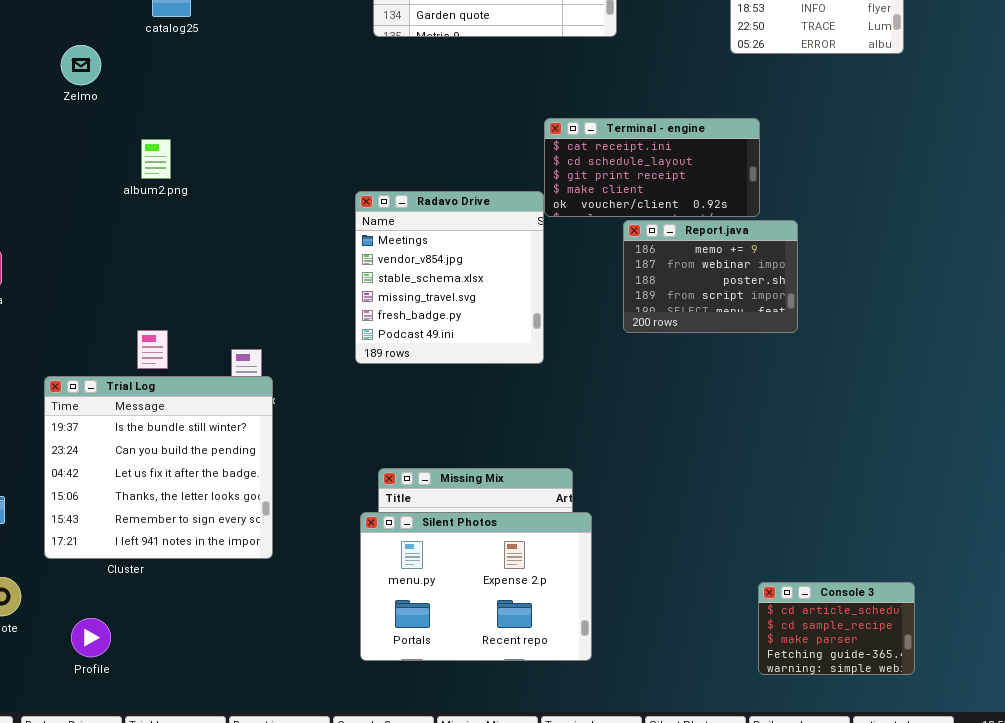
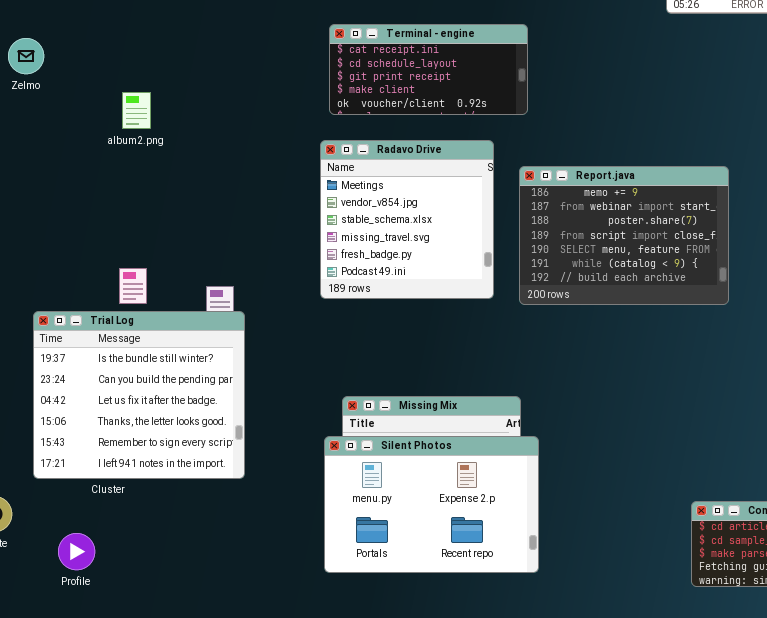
Zelmo: [61,45,101,85] -> [8,38,44,74], moved
Terminal - engine: [544,118,760,217] -> [329,24,528,115], moved
Report.java: [623,220,798,333] -> [519,166,729,305], resized

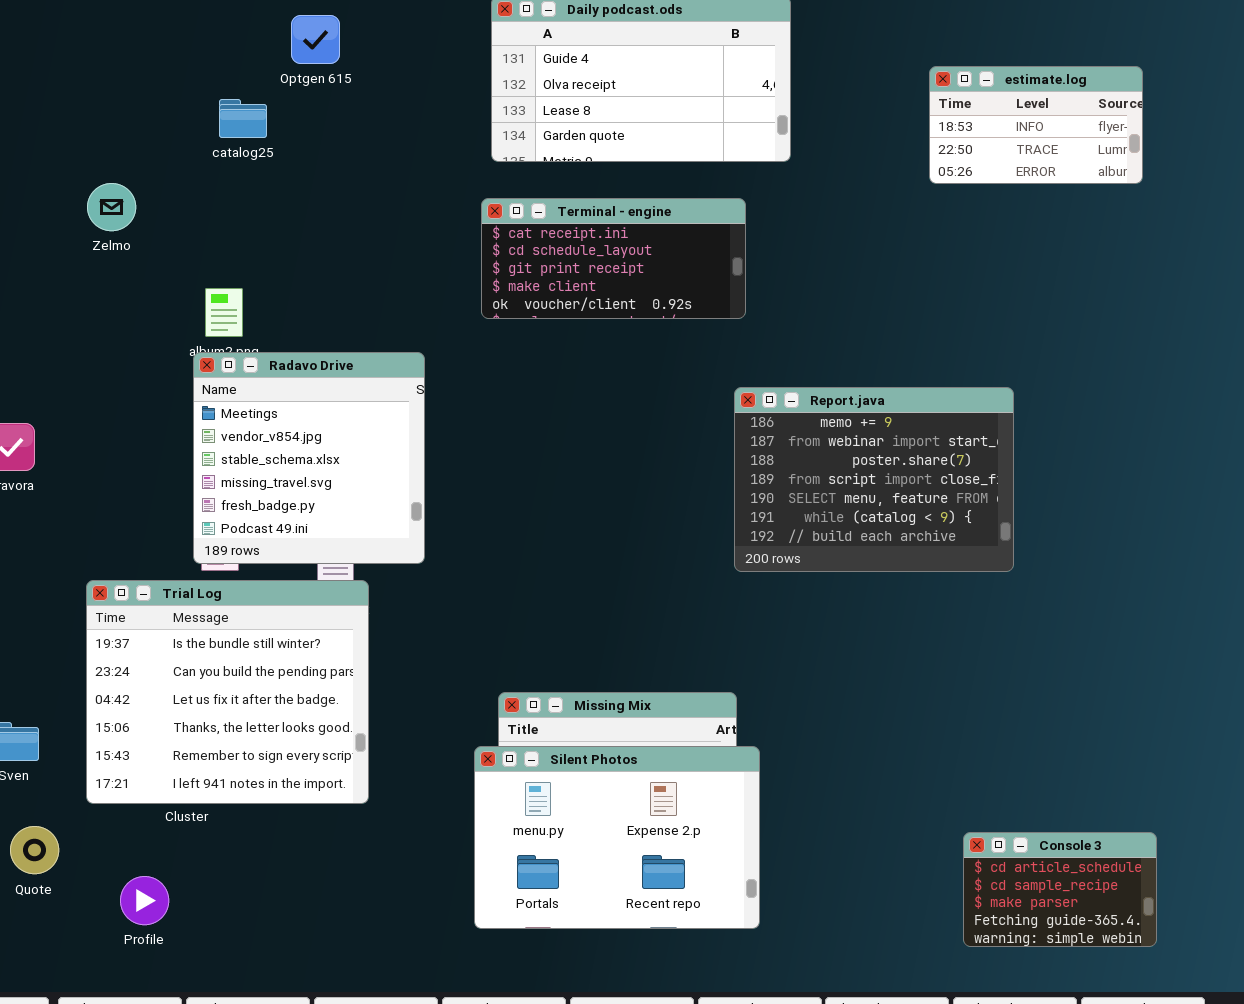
Zelmo: [8,38,44,74] -> [87,183,136,231], moved
Radavo Drive: [320,140,494,299] -> [193,352,425,564], moved

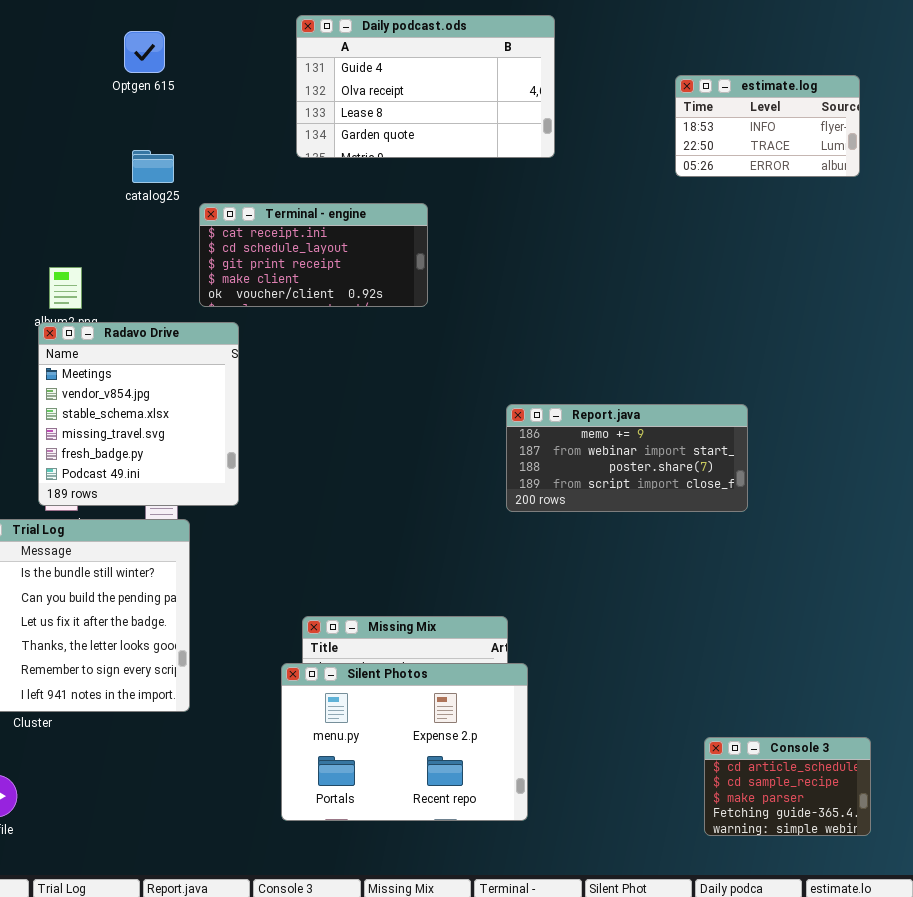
catalog25: [219,99,267,138] -> [132,150,174,183], moved
Terminal - engine: [481,198,746,319] -> [199,203,428,307], moved
Report.java: [734,387,1014,572] -> [506,404,748,512], resized

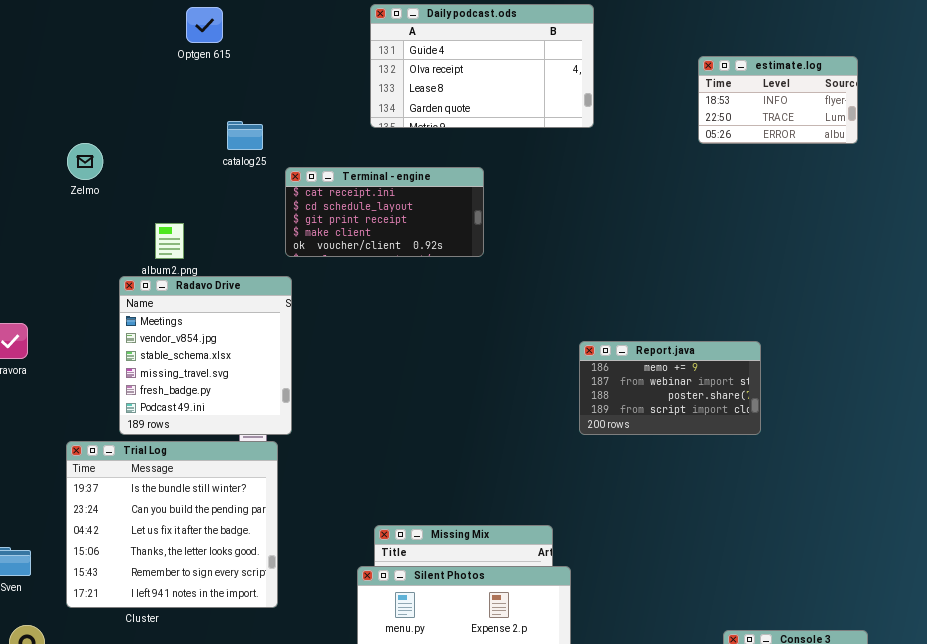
Optgen 615: [124,31,165,73] -> [186,7,223,43], moved
Radavo Drive: [38,322,239,506] -> [119,276,292,435], moved
Report.java: [506,404,748,512] -> [579,341,761,435], resized

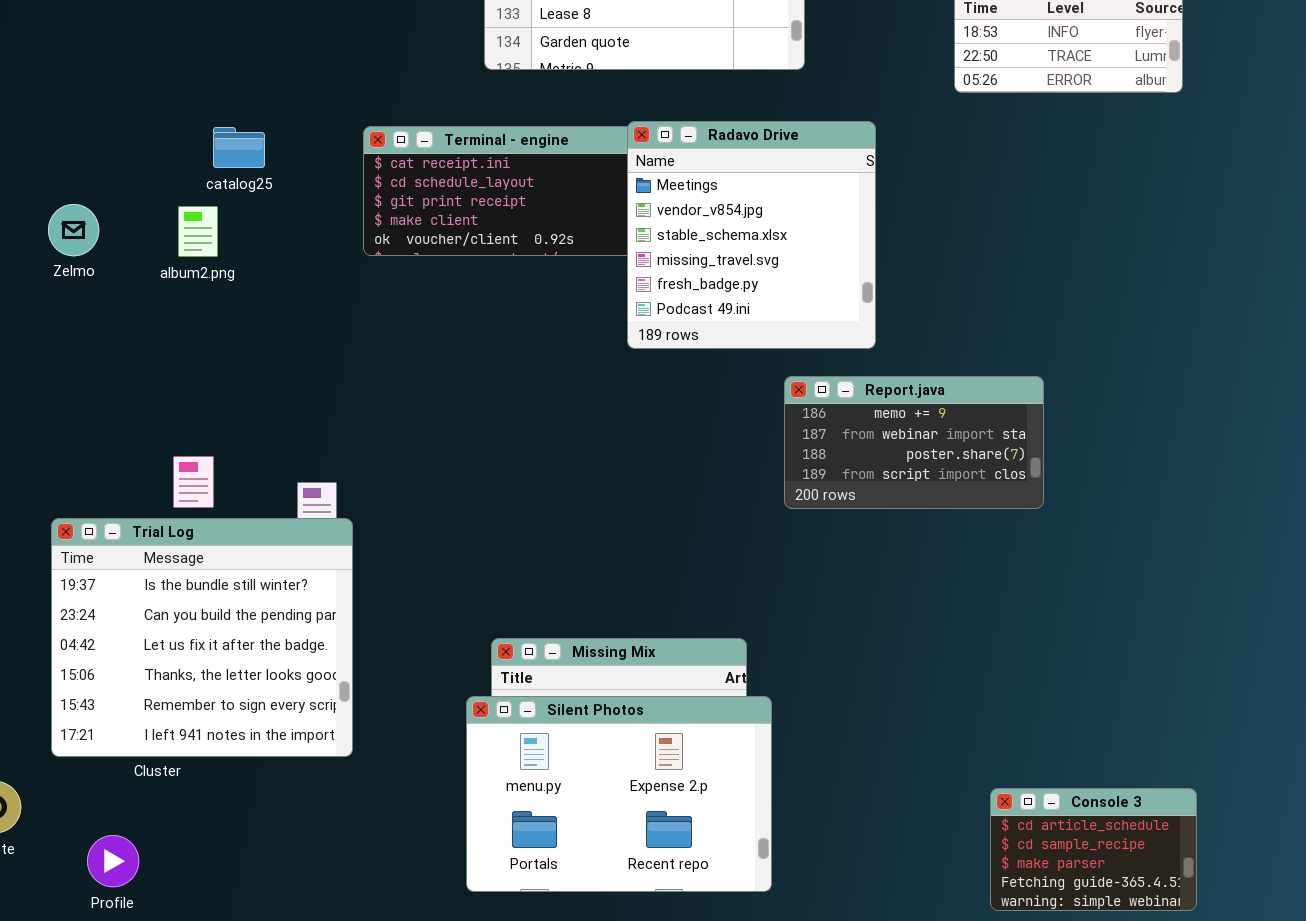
catalog25: [227,121,263,150] -> [213,127,265,168], moved
Zelmo: [67,143,103,180] -> [48,204,99,256], moved
Radavo Drive: [119,276,292,435] -> [627,121,876,349], moved

